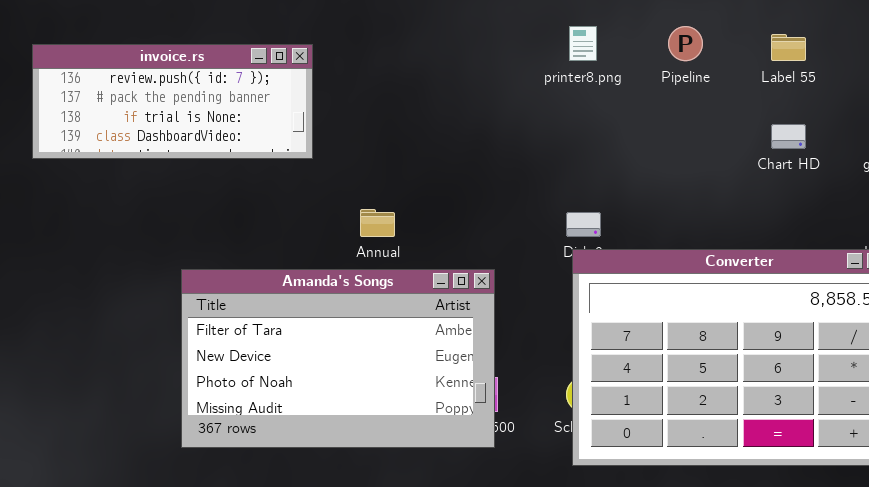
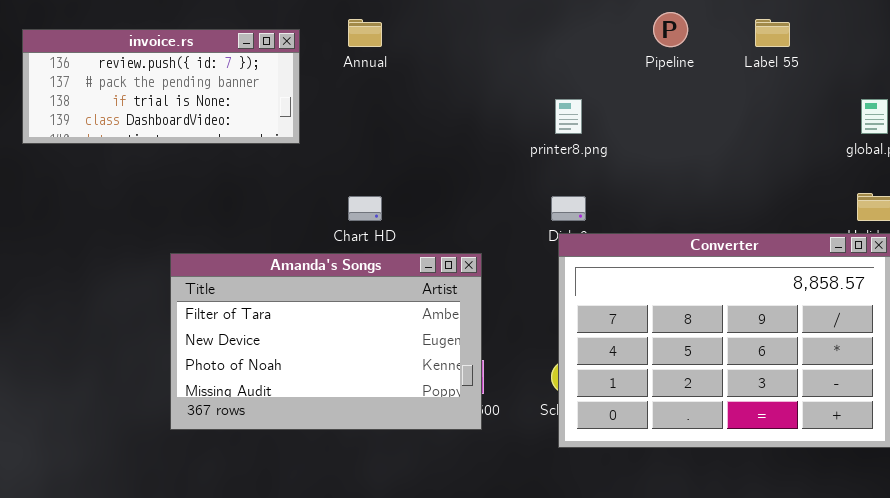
printer8.png: [569,26,597,61] -> [555,99,582,134], moved
Chart HD: [771,124,806,149] -> [348,196,382,221], moved
Annual: [360,209,395,237] -> [348,19,382,47], moved

